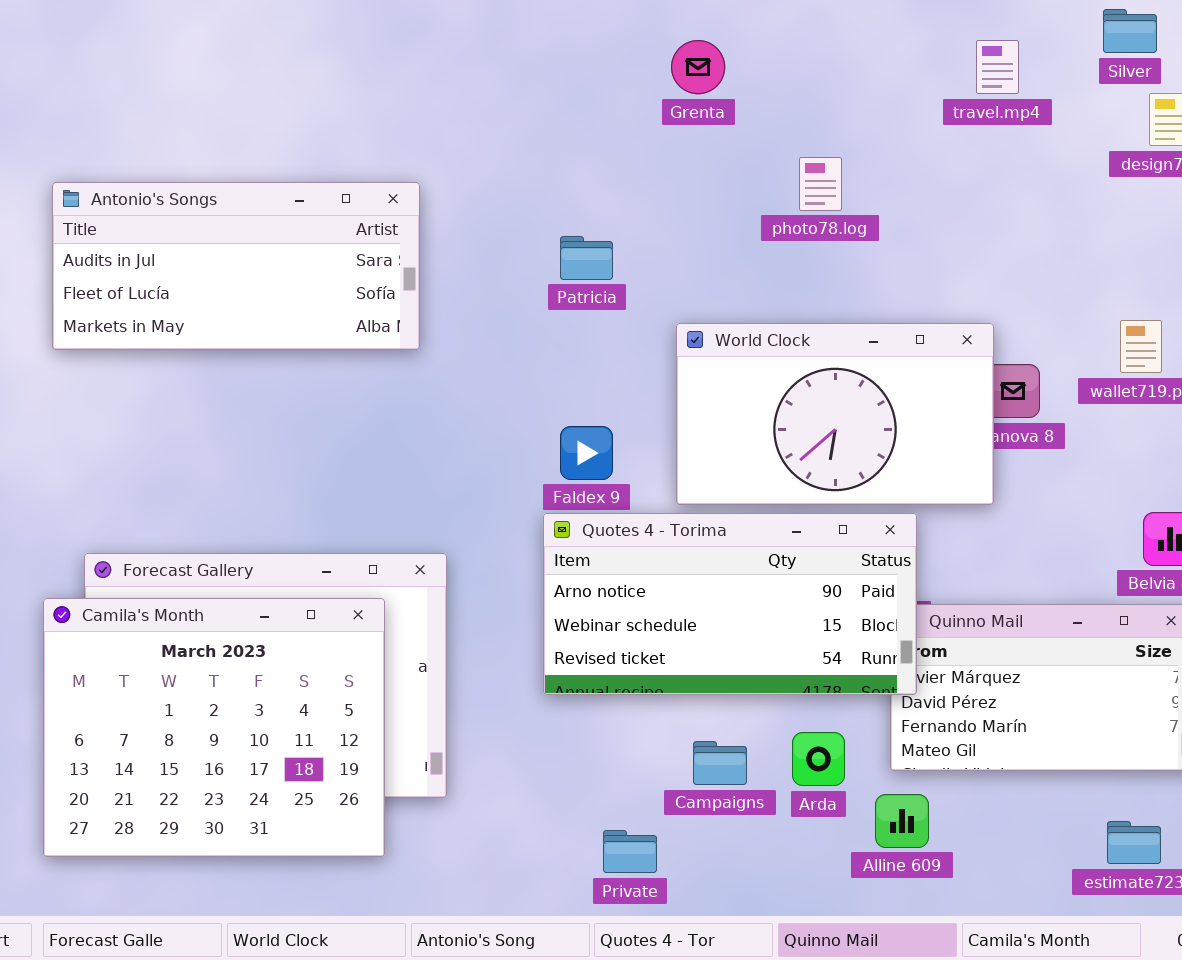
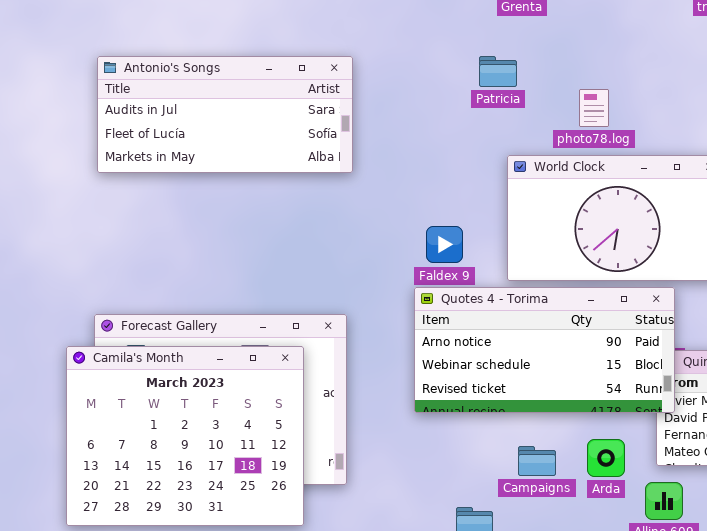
photo78.log: [799,157,842,211] -> [579,89,609,127], moved
Antonio's Songs: [52,182,420,350] -> [97,56,353,173], moved
Patricia: [560,236,613,280] -> [479,56,517,87], moved

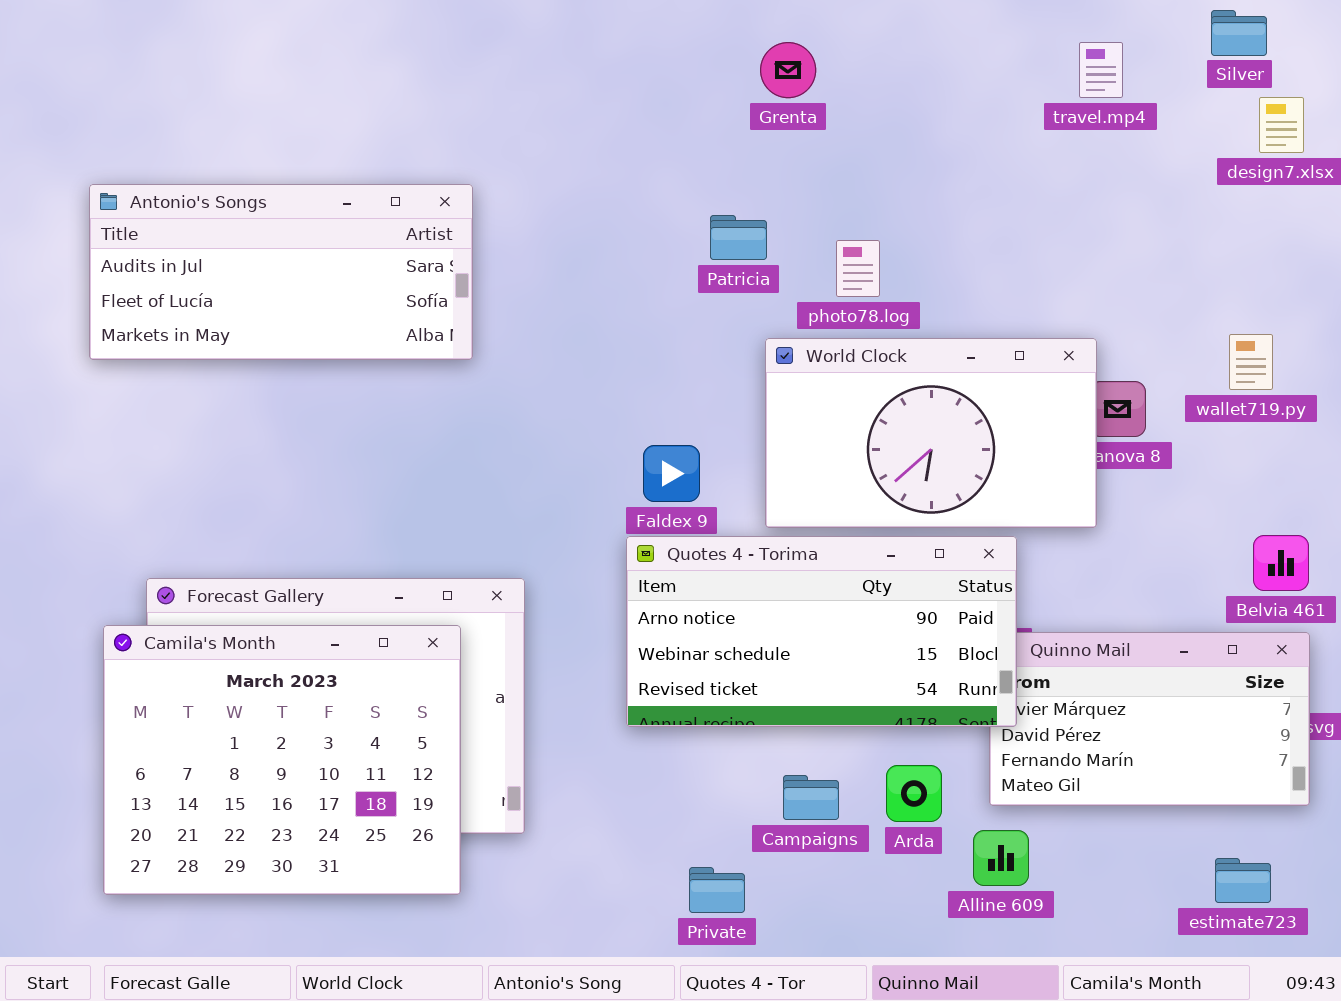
Antonio's Songs: [97,56,353,173] -> [89,184,473,360], moved
Patricia: [479,56,517,87] -> [710,215,767,260], moved
photo78.log: [579,89,609,127] -> [836,240,880,297], moved

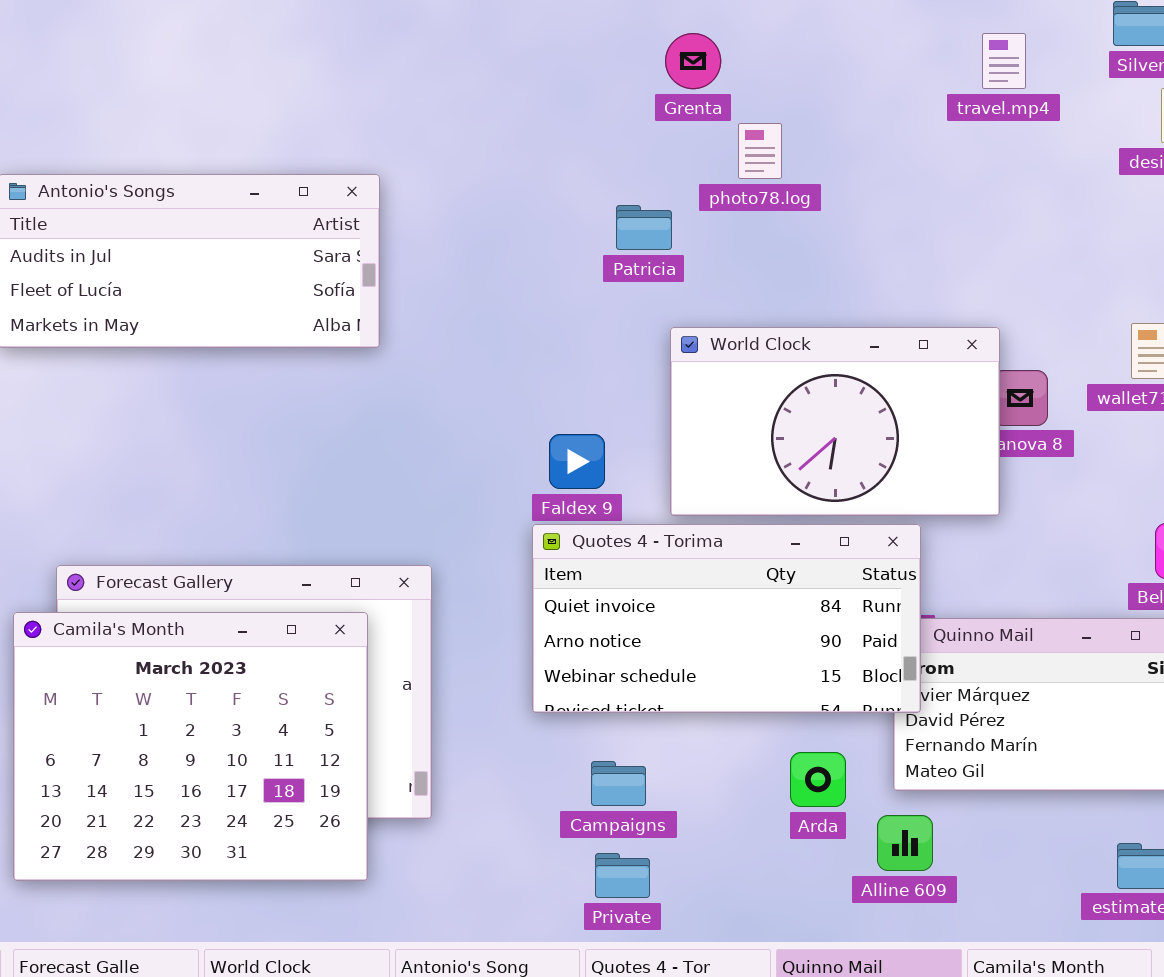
photo78.log: [836,240,880,297] -> [738,123,782,179], moved
Quotes 4 - Torima: [626,536,1017,727] -> [532,524,921,713], scrolled up 1 row
Campaigns: [783,775,839,820] -> [591,761,646,806], moved

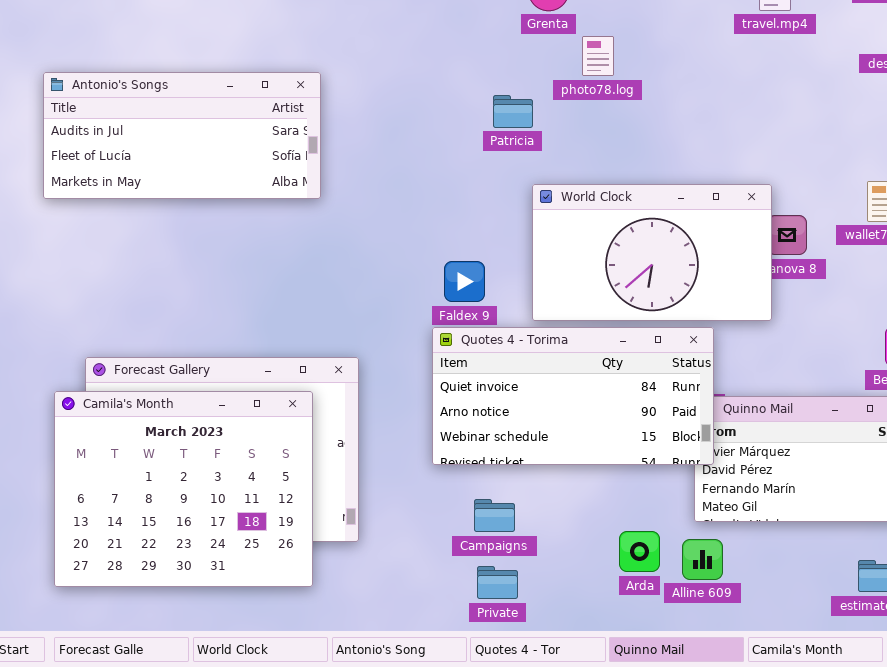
Arda: [790,752,846,807] -> [619,531,660,572], moved

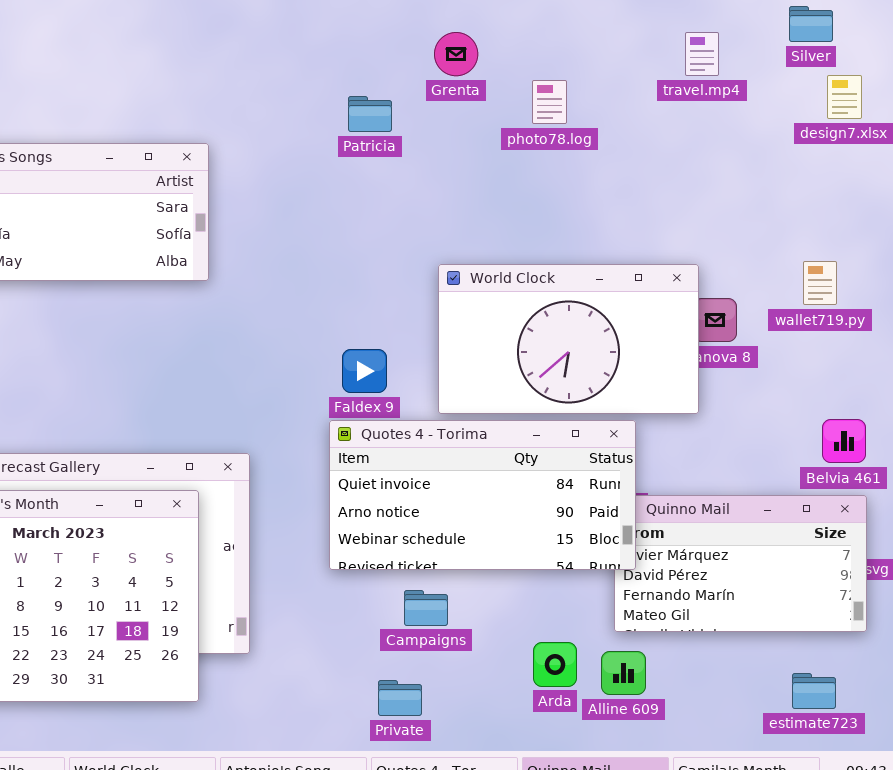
photo78.log: [582,36,614,76] -> [532,80,567,124], moved
Patricia: [493,95,533,128] -> [348,96,392,132], moved
Campaigns: [474,499,515,532] -> [404,590,448,626], moved

